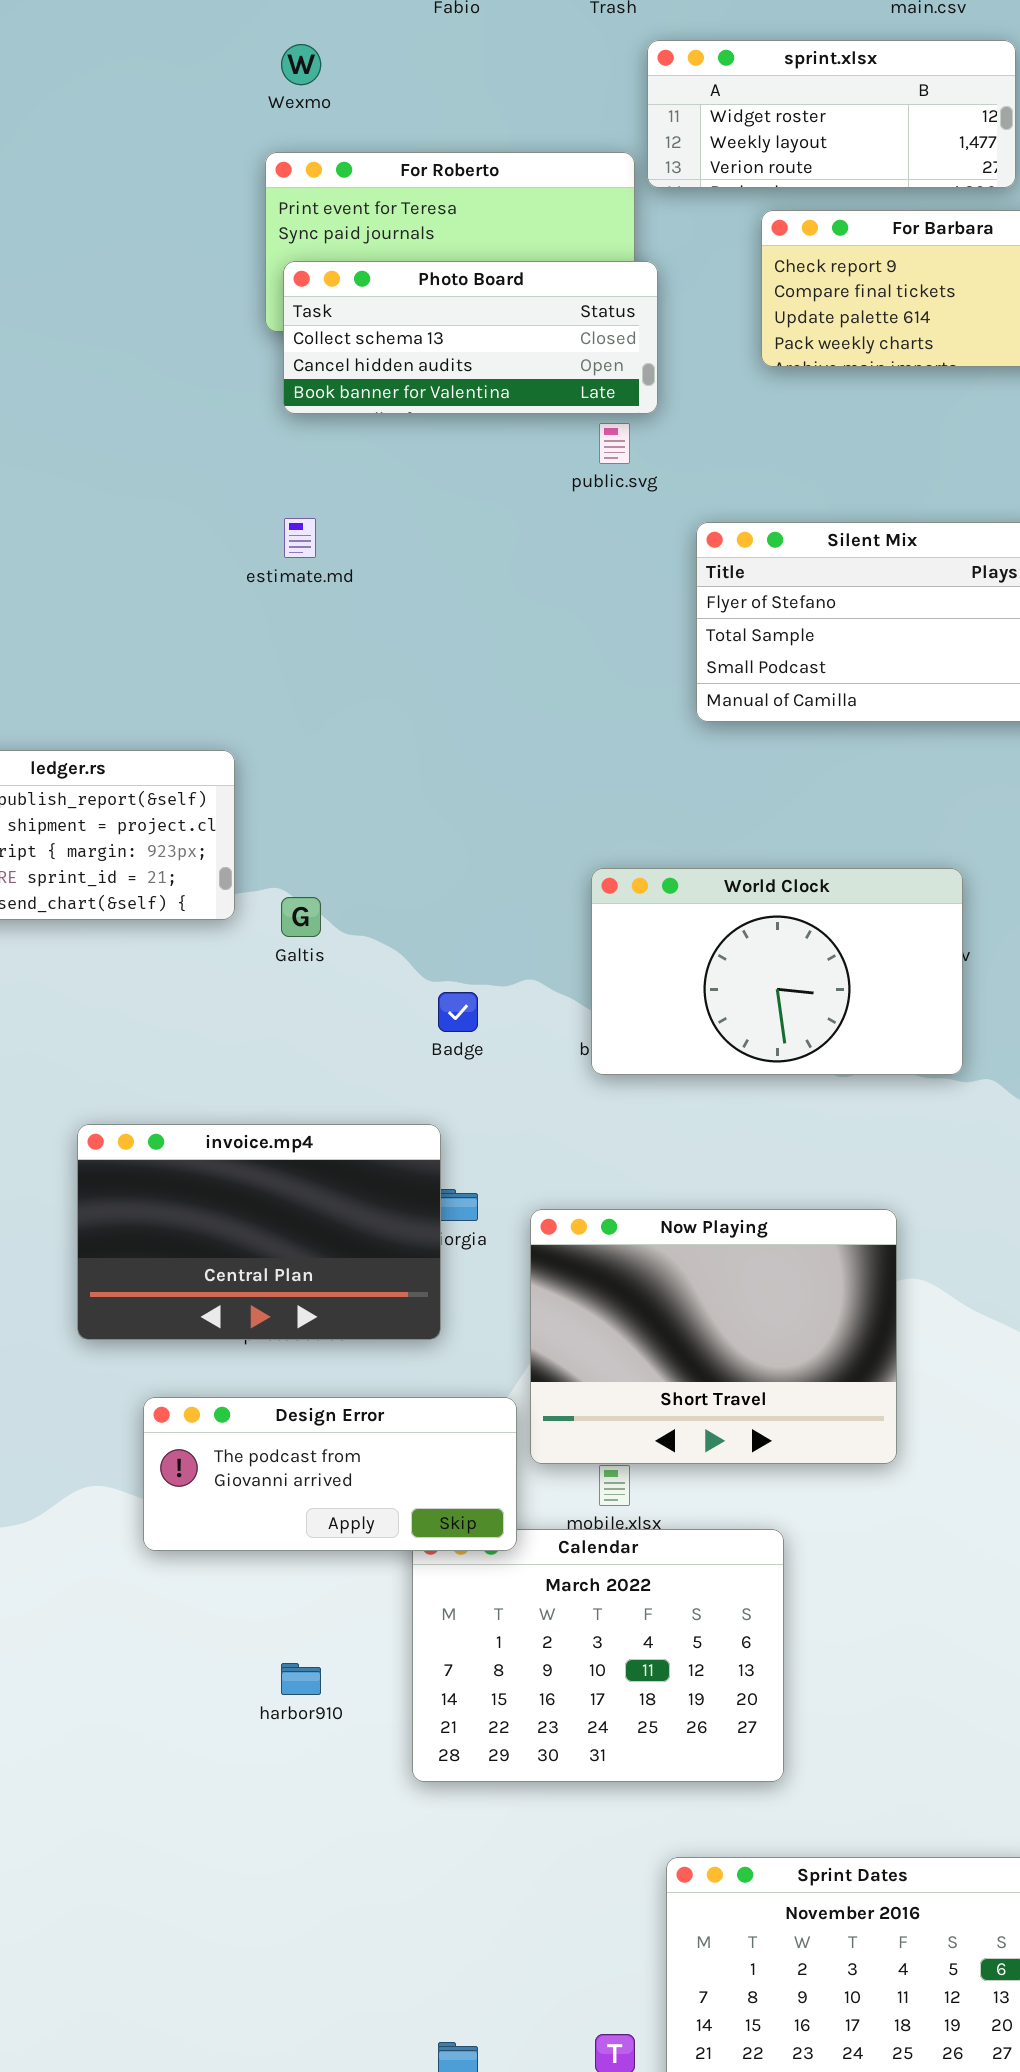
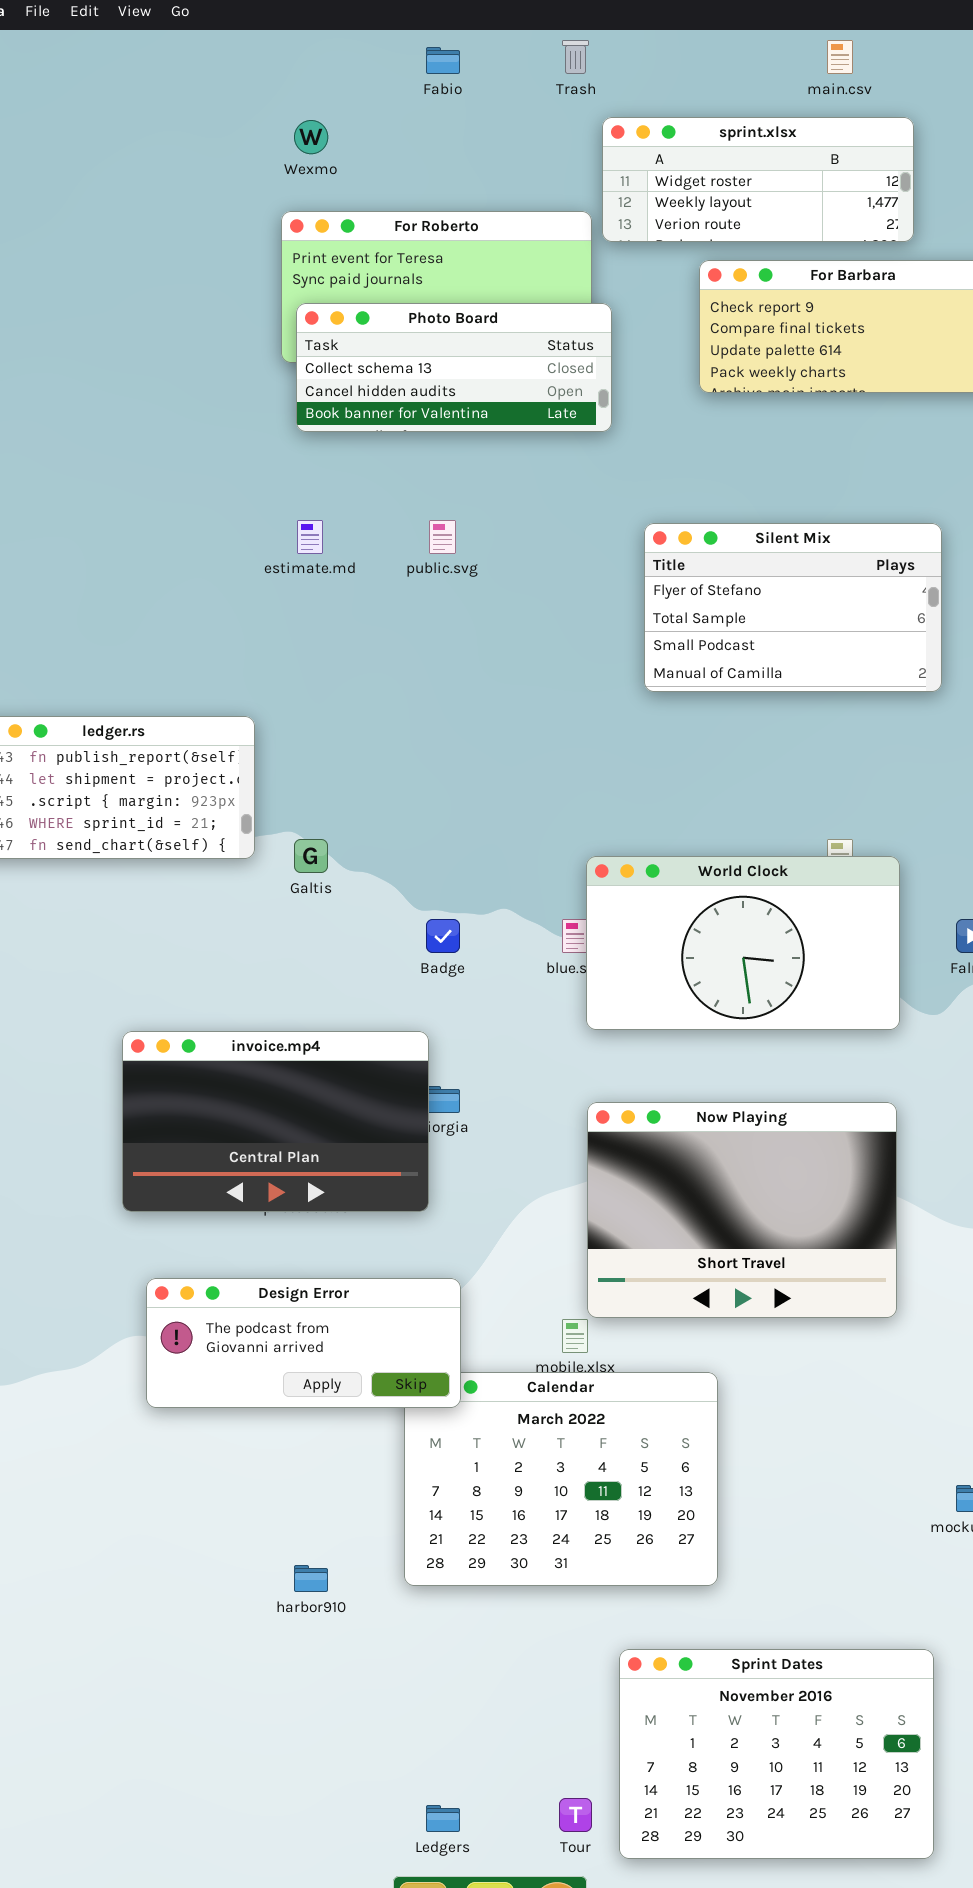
public.svg: [599,423,630,464] -> [429,520,456,554], moved
World Clock: [591,868,963,1075] -> [586,856,900,1030], moved
Now Playing: [530,1209,897,1464] -> [587,1102,897,1318], moved
Design Error: [143,1397,517,1551] -> [146,1278,461,1408], moved
harbor910: [281,1663,321,1695] -> [294,1565,328,1592], moved

